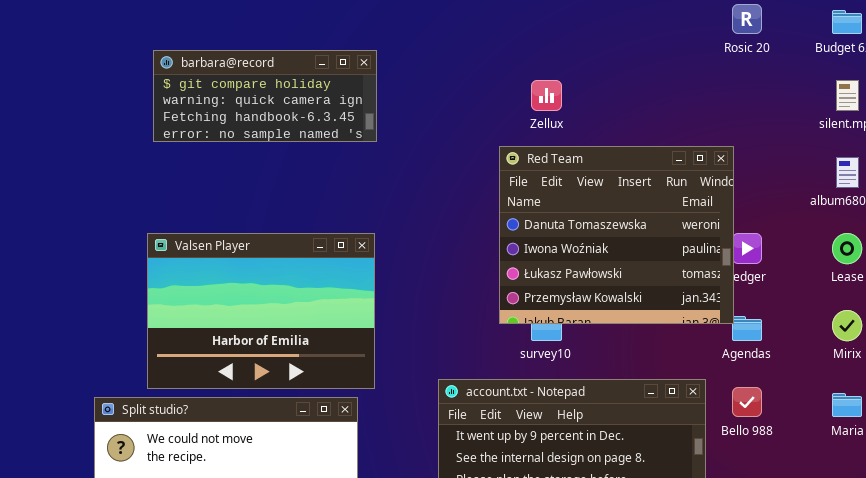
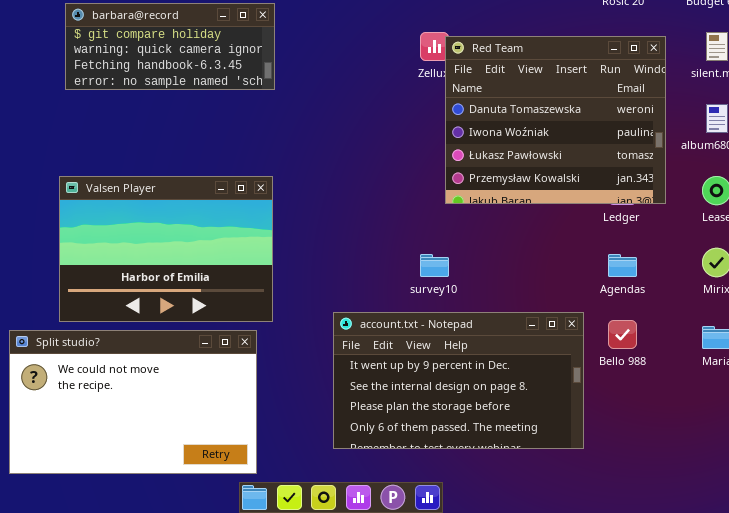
Red Team: [499,146,734,324] -> [445,36,666,204], moved

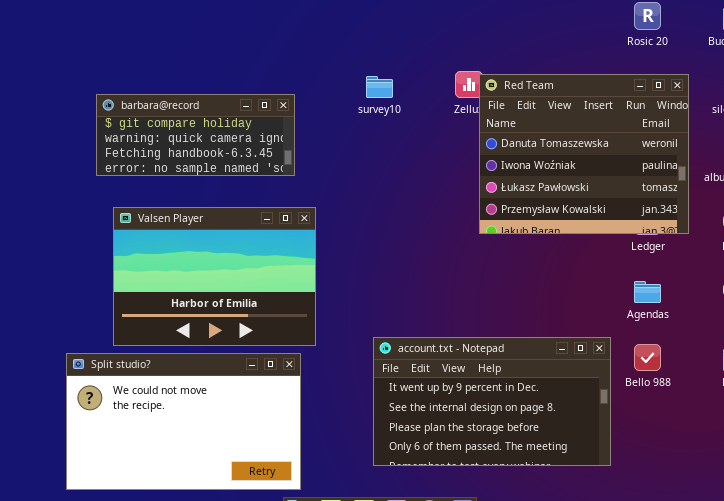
barbara@record: [65,3,275,90] -> [96,94,295,176], moved
survey10: [420,254,449,277] -> [366,76,393,98], moved

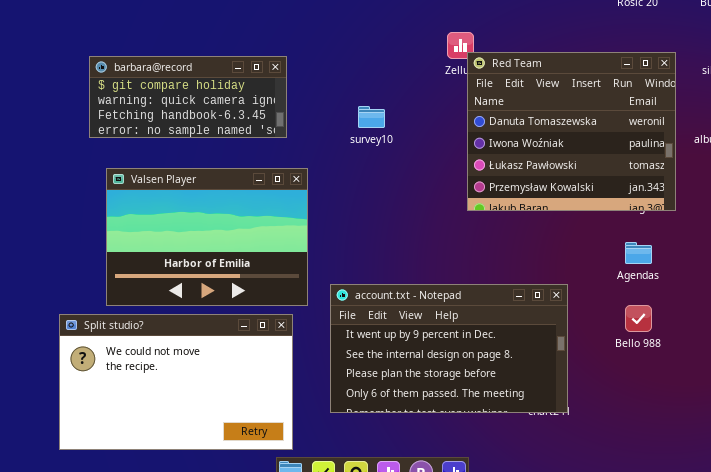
Red Team: [479,74,689,234] -> [467,52,676,211], moved
survey10: [366,76,393,98] -> [358,106,385,128], moved
account.txt - Notepad: [373,337,611,466] -> [330,284,568,413], moved

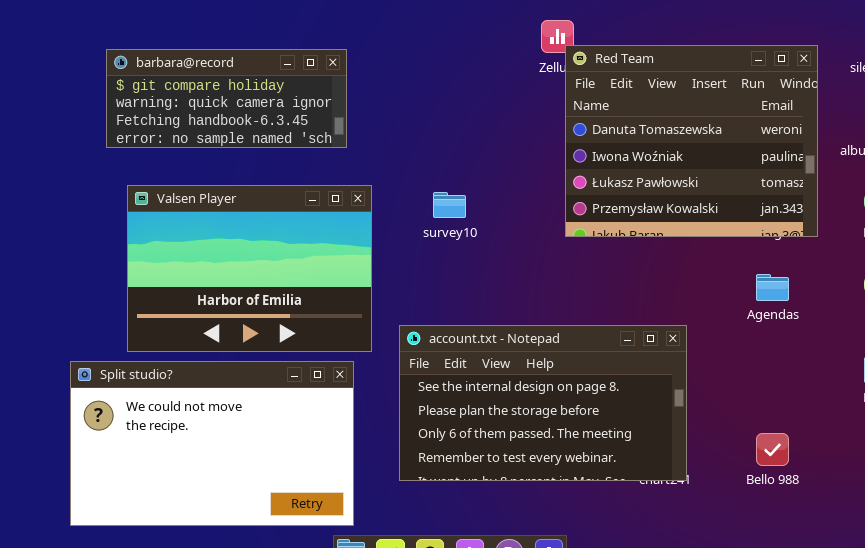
survey10: [358,106,385,128] -> [433,192,466,218], moved
account.txt - Notepad: [330,284,568,413] -> [399,325,687,481], scrolled down 1 row
Bello 988: [625,305,652,332] -> [756,433,789,466], moved

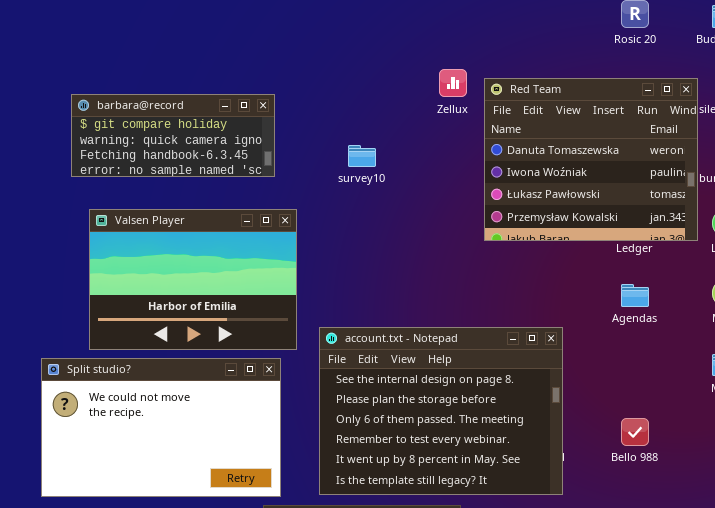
Red Team: [565,45,818,237] -> [484,78,698,241], moved
survey10: [433,192,466,218] -> [348,145,376,167], moved
account.txt - Notepad: [399,325,687,481] -> [319,327,563,495], resized

